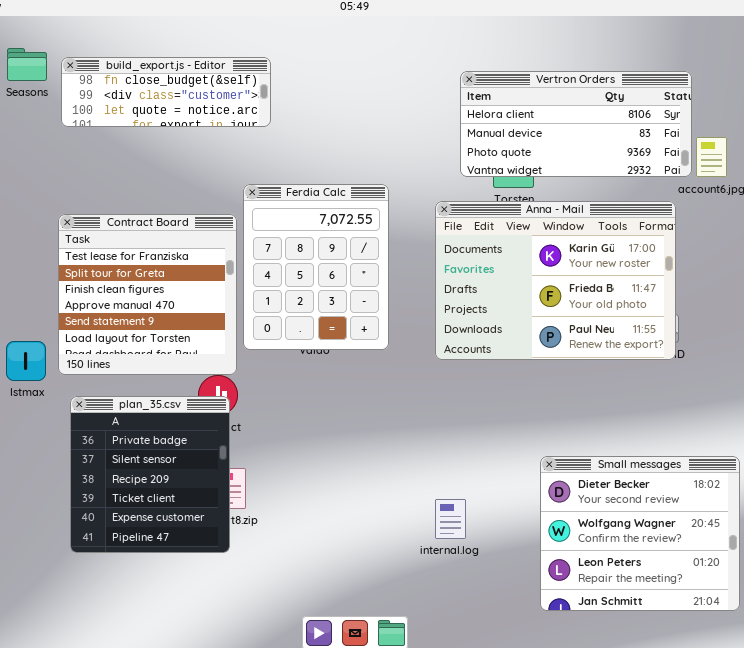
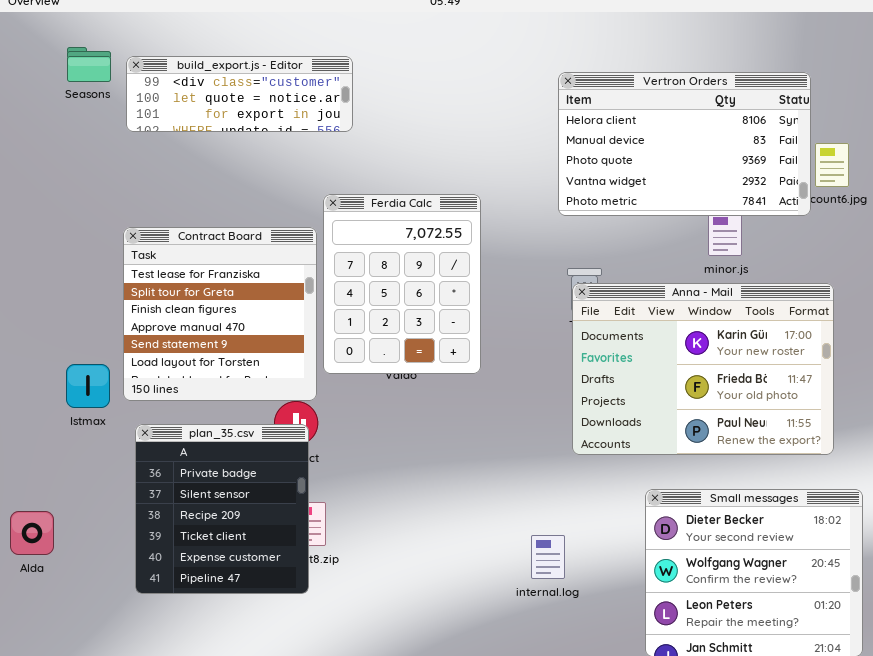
build_export.js - Editor: [61,57,271,127] -> [126,56,353,132], scrolled down 1 row
Vertron Orders: [460,71,692,177] -> [558,72,811,216], resized
Anna - Mail: [435,201,676,360] -> [572,283,834,455], moved

